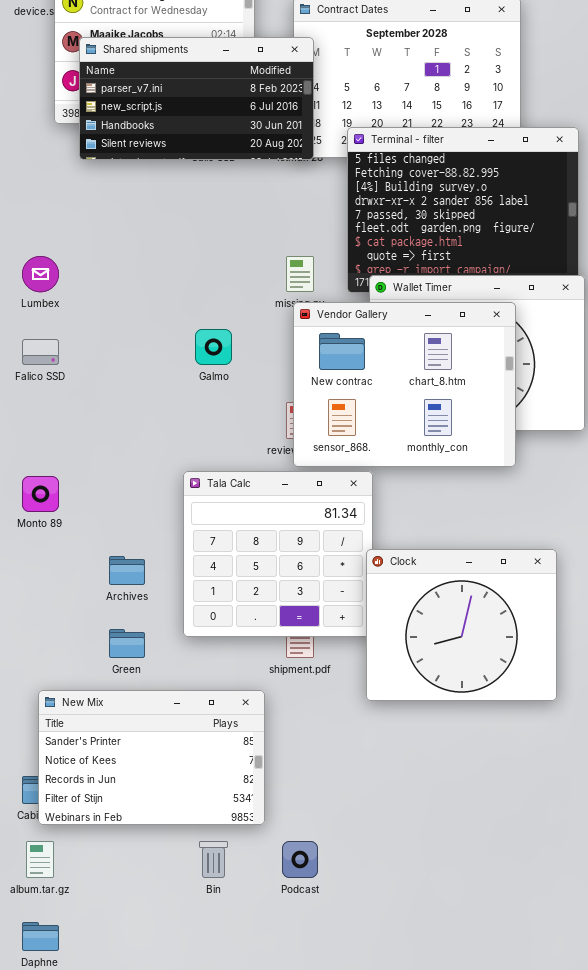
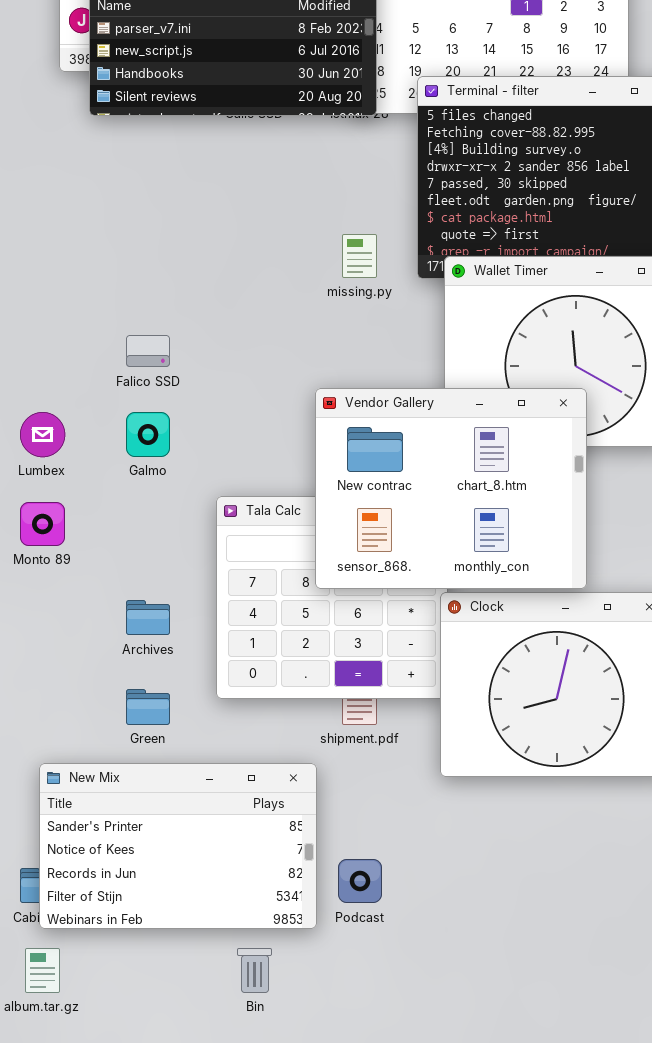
Lumbex: [22,256,59,292] -> [20,412,65,457], moved
Vendor Gallery: [293,302,516,467] -> [315,388,587,589], moved
Galmo: [195,329,232,365] -> [126,412,170,457], moved
Falico SSD: [22,339,59,365] -> [126,335,170,367], moved
Podcast: [282,841,318,878] -> [338,859,382,903], moved

